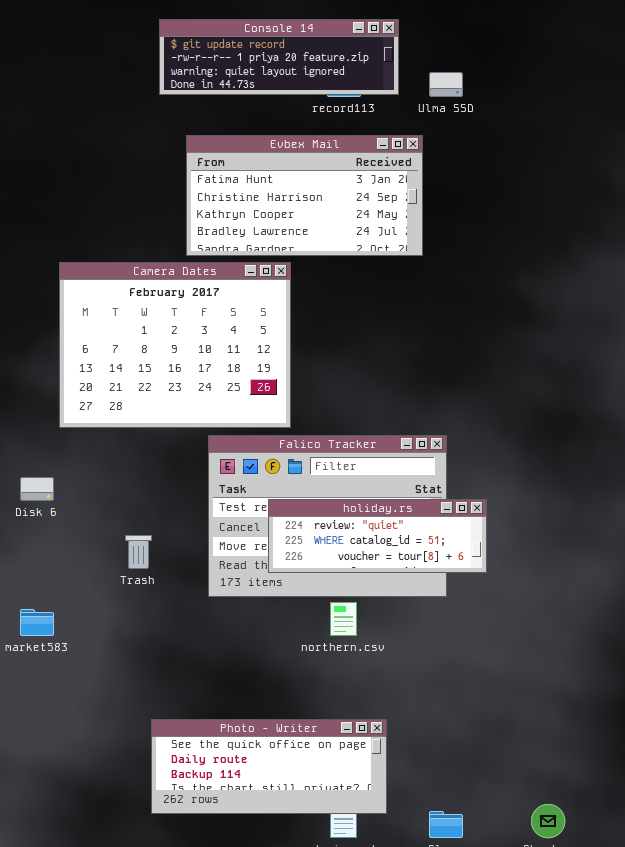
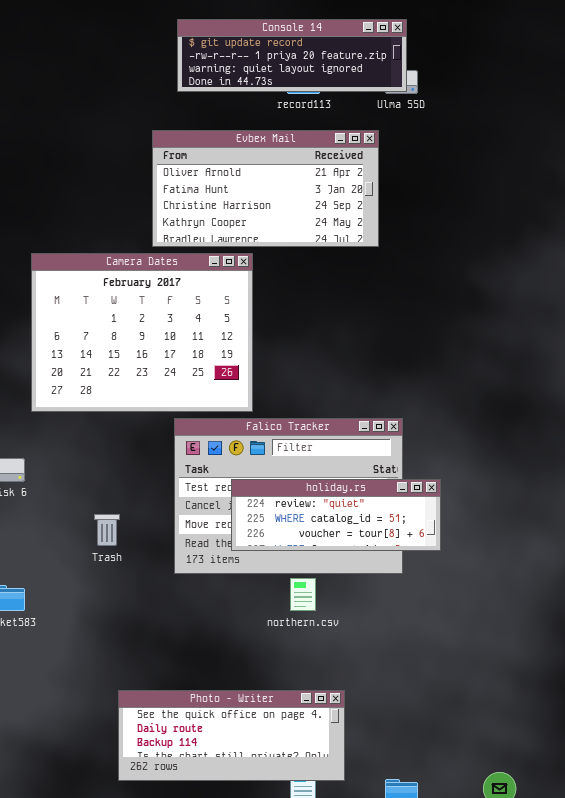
Console 14: [159,19,399,95] -> [177,19,407,92], moved
Evbex Mail: [186,135,423,256] -> [152,130,379,247], scrolled up 1 row

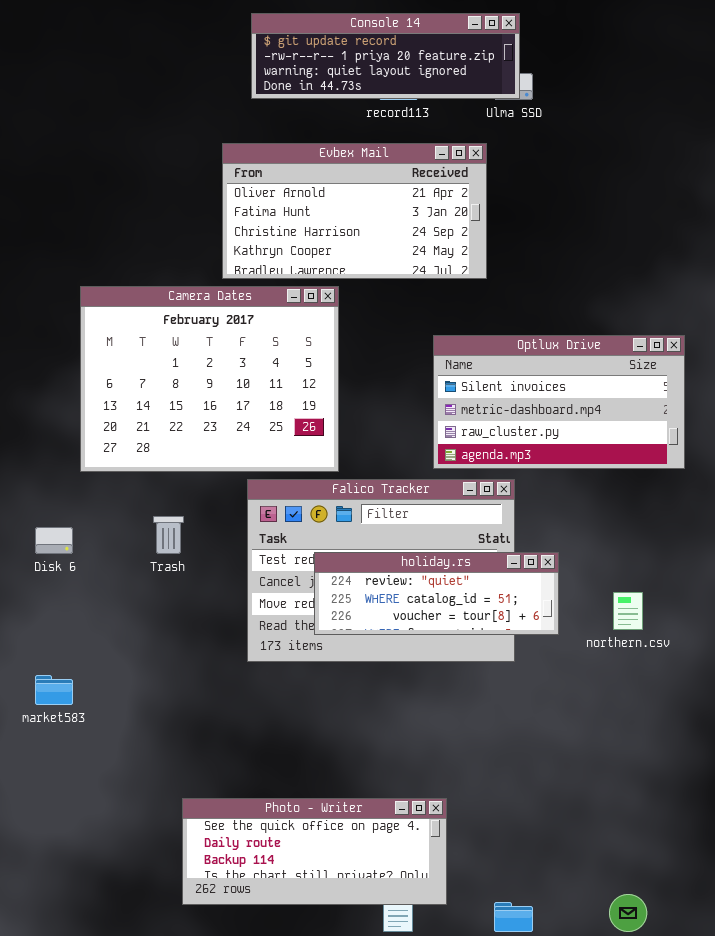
Optlux Drive: none -> [433,335,685,469], opened
Trash: [94,514,120,546] -> [153,516,184,554], moved
northern.csv: [290,578,316,611] -> [613,592,643,630], moved

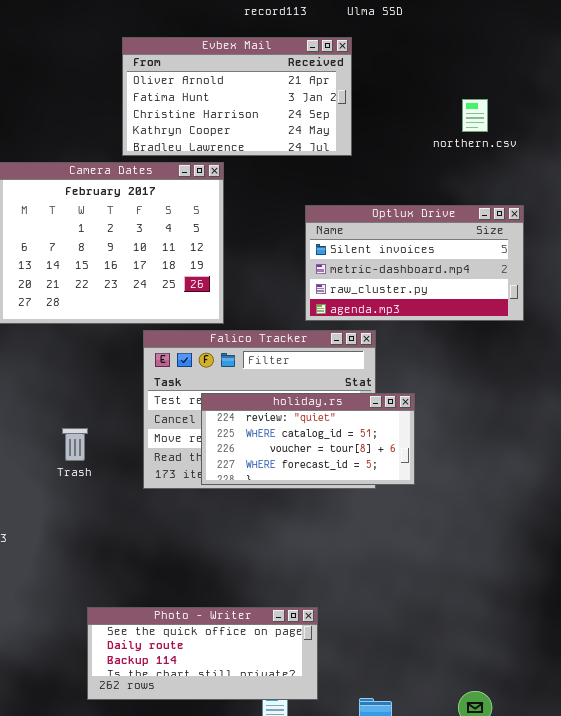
Trash: [153,516,184,554] -> [62,428,88,461], moved
holiday.rs: [314,552,559,635] -> [201,393,415,485], resized
northern.csv: [613,592,643,630] -> [462,99,488,132], moved

